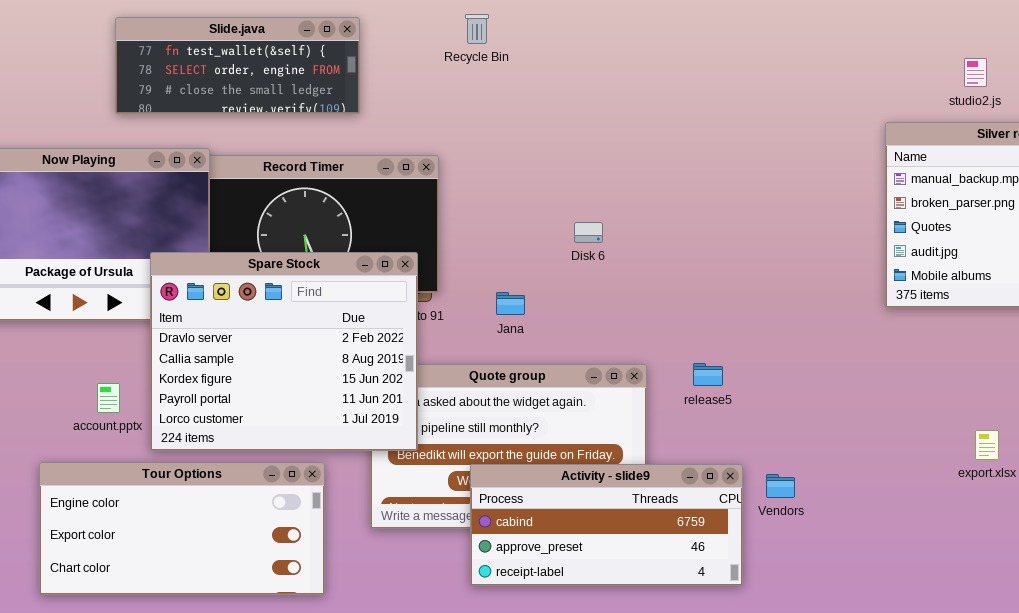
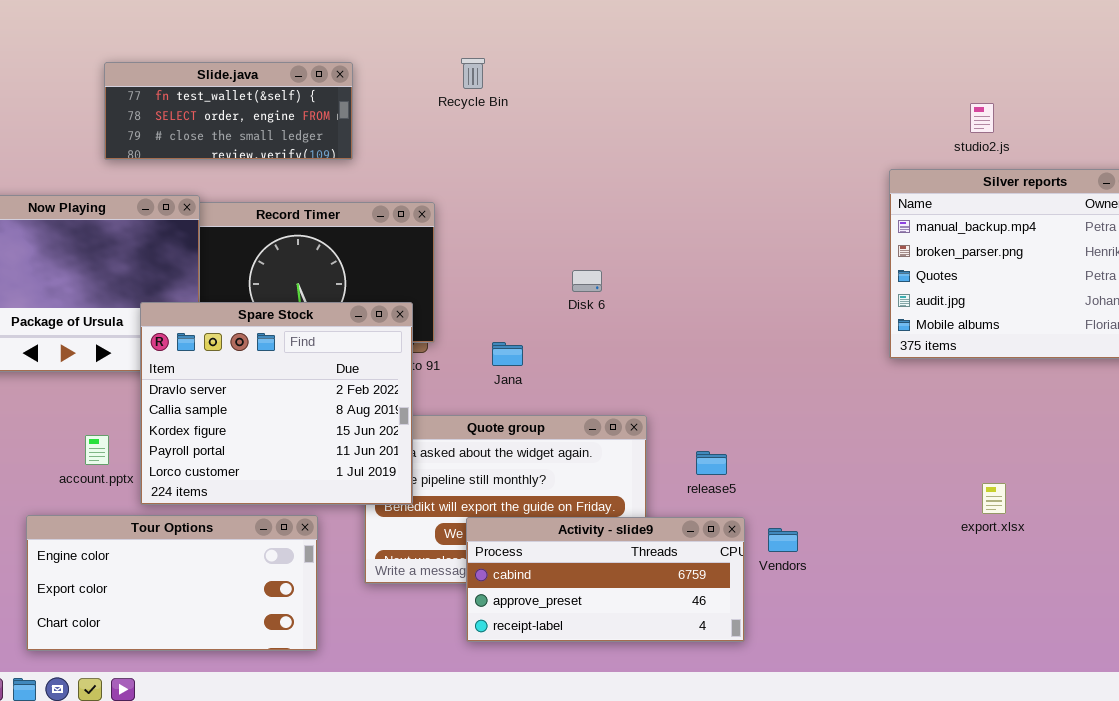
release5: [693,363,723,386] -> [696,451,727,475], moved

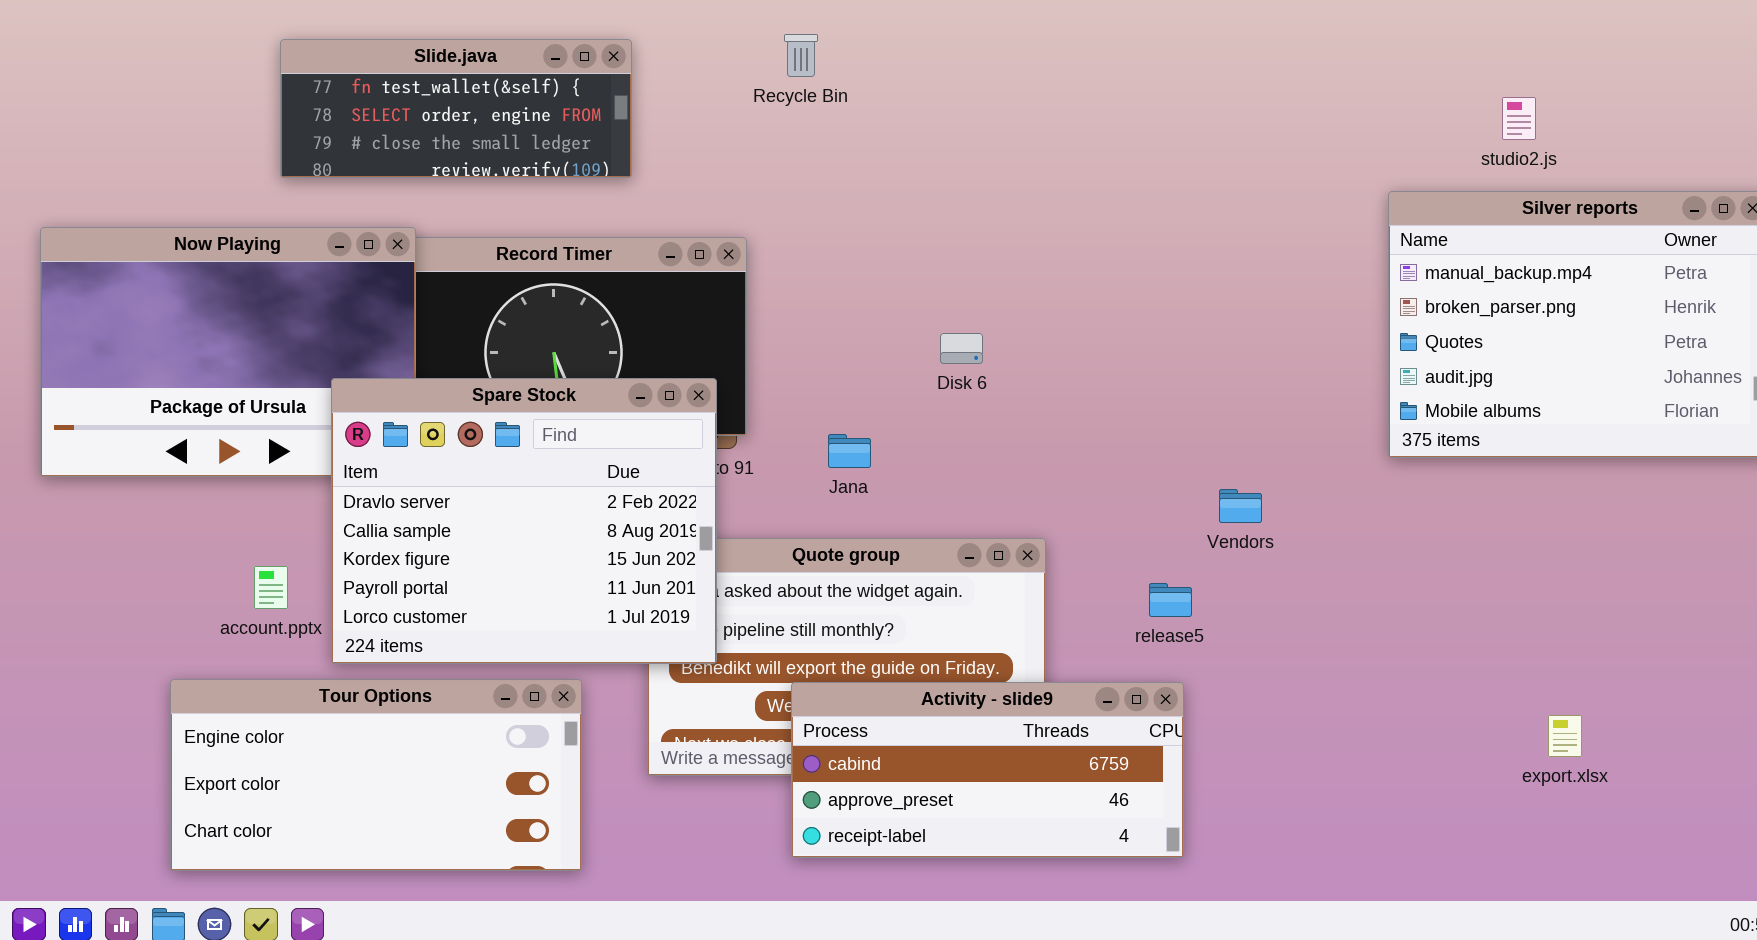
release5: [696,451,727,475] -> [1149,583,1192,617], moved
export.xlsx: [982,483,1006,514] -> [1548,715,1582,757], moved
Vendors: [768,528,798,552] -> [1219,489,1262,523], moved

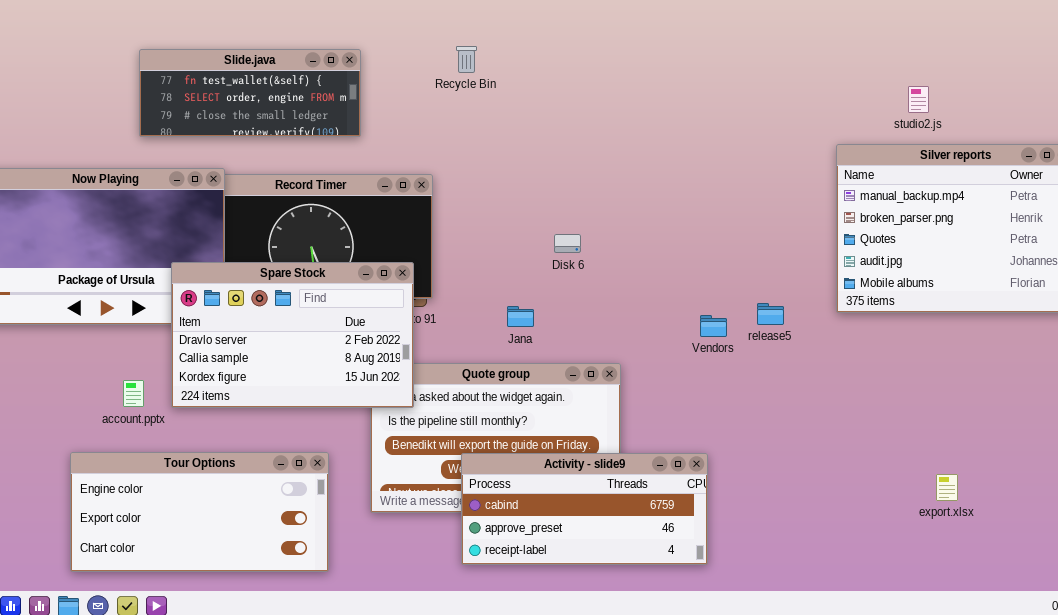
Spare Stock: [331,378,717,664] -> [171,262,414,408], resized
Jana: [828,434,871,468] -> [507,306,534,327], moved
Vendors: [1219,489,1262,523] -> [700,315,727,337], moved
release5: [1149,583,1192,617] -> [757,303,784,325], moved

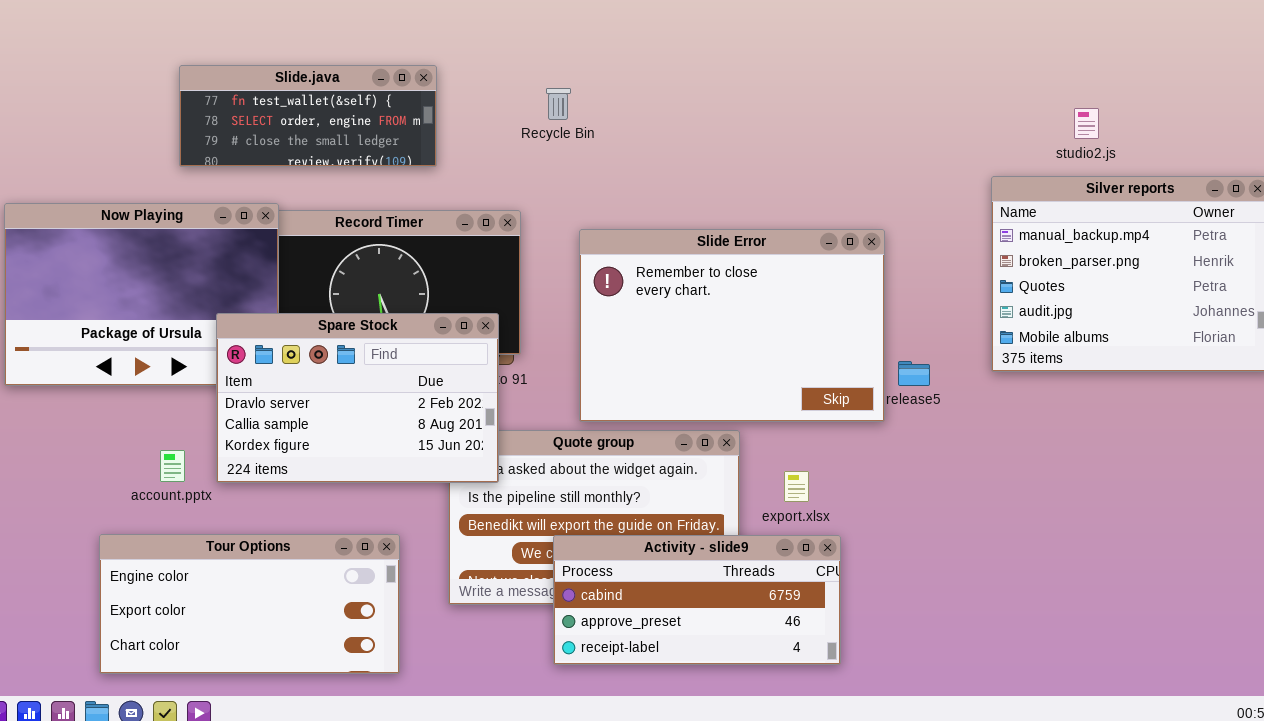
Recycle Bin: [456,46,477,73] -> [546,88,571,120], moved
Slide Error: none -> [579,229,885,422], opened
export.xlsx: [936,474,958,501] -> [784,471,809,502], moved

